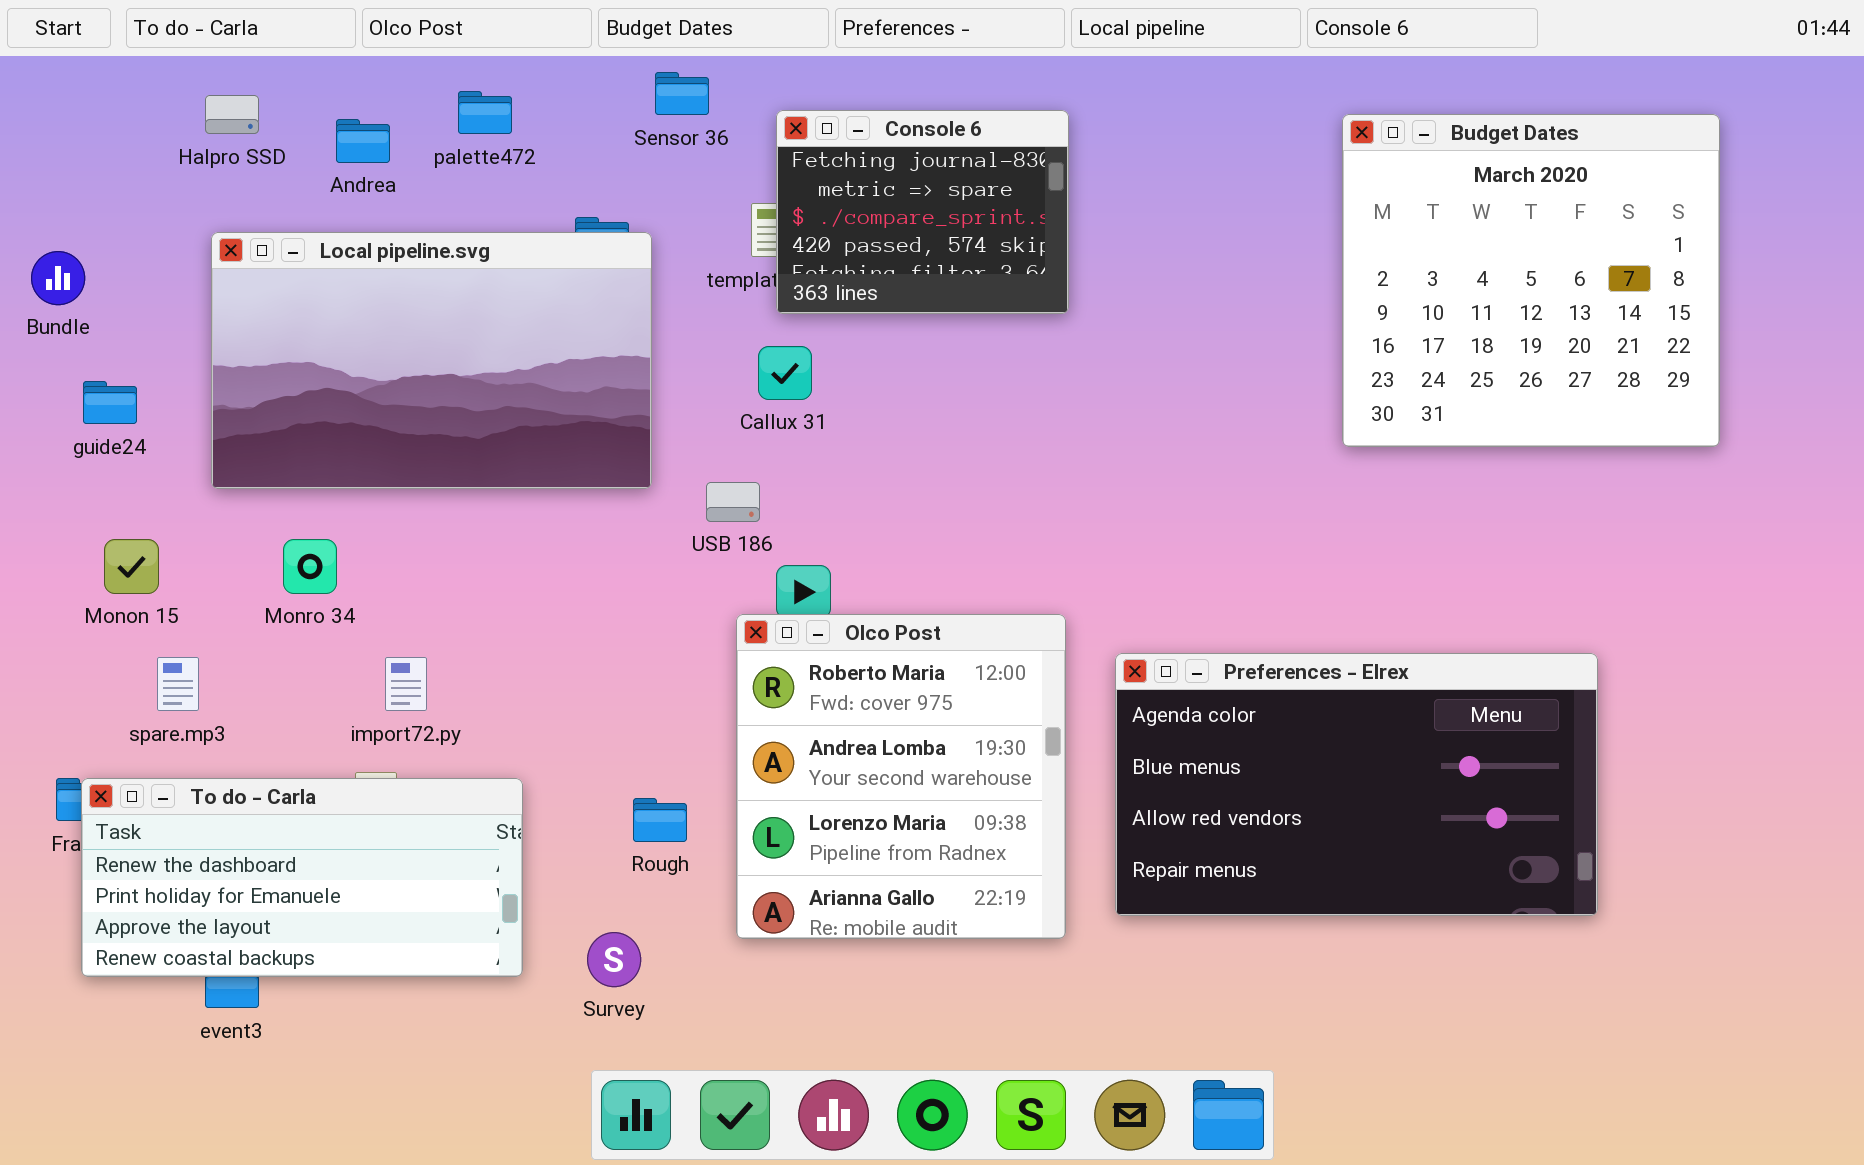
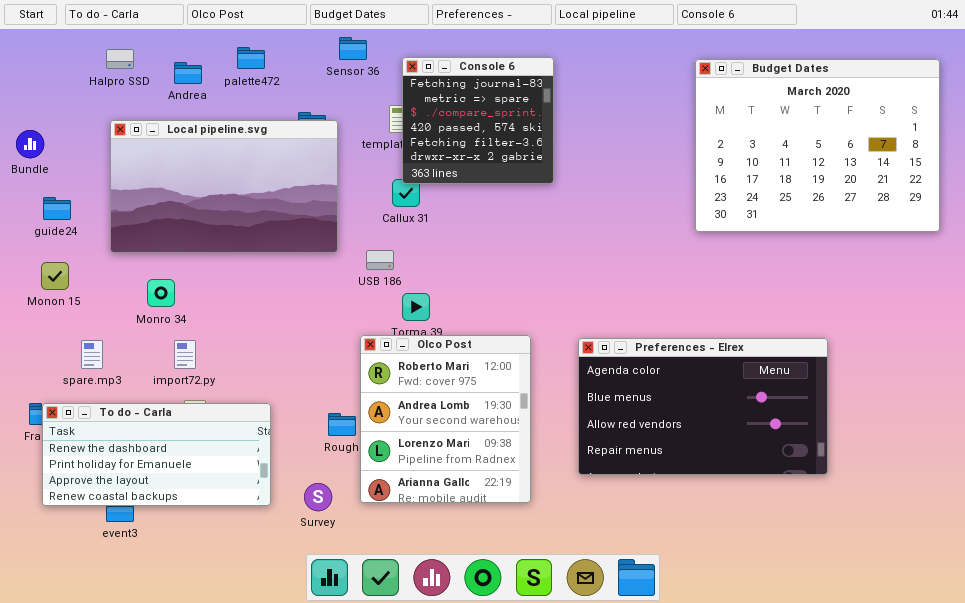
Console 6: [776,110,1069,314] -> [402,57,554,184], resized
Budget Dates: [1342,114,1720,447] -> [695,59,940,232], resized
Monon 15: [104,539,159,594] -> [41,262,69,290], moved
Olco Post: [736,614,1066,939] -> [360,335,531,503], moved
import72.py: [385,657,427,711] -> [174,340,196,369], moved

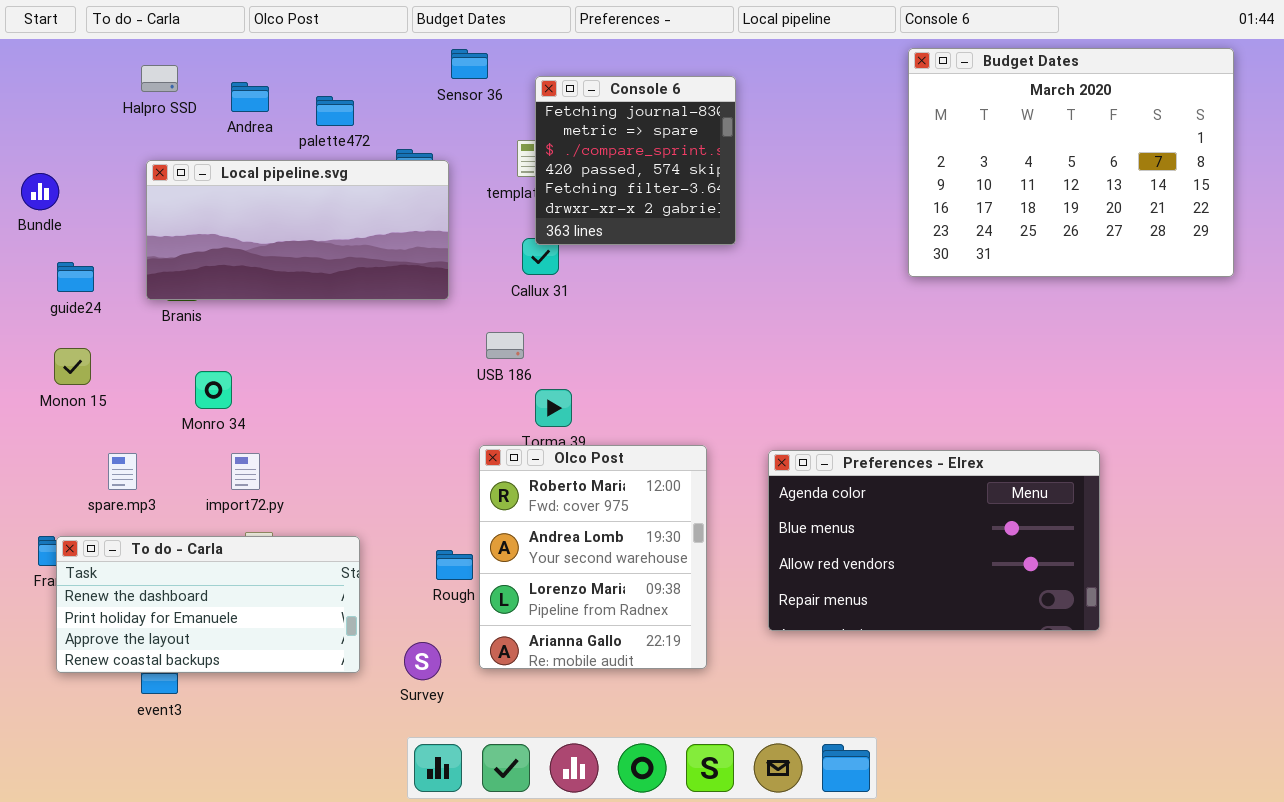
palette472: [237,47,265,69] -> [316,96,354,126], moved
Budget Dates: [695,59,940,232] -> [908,48,1234,277], moved
Local pipeline.svg: [110,120,338,253] -> [146,160,449,300], resized

